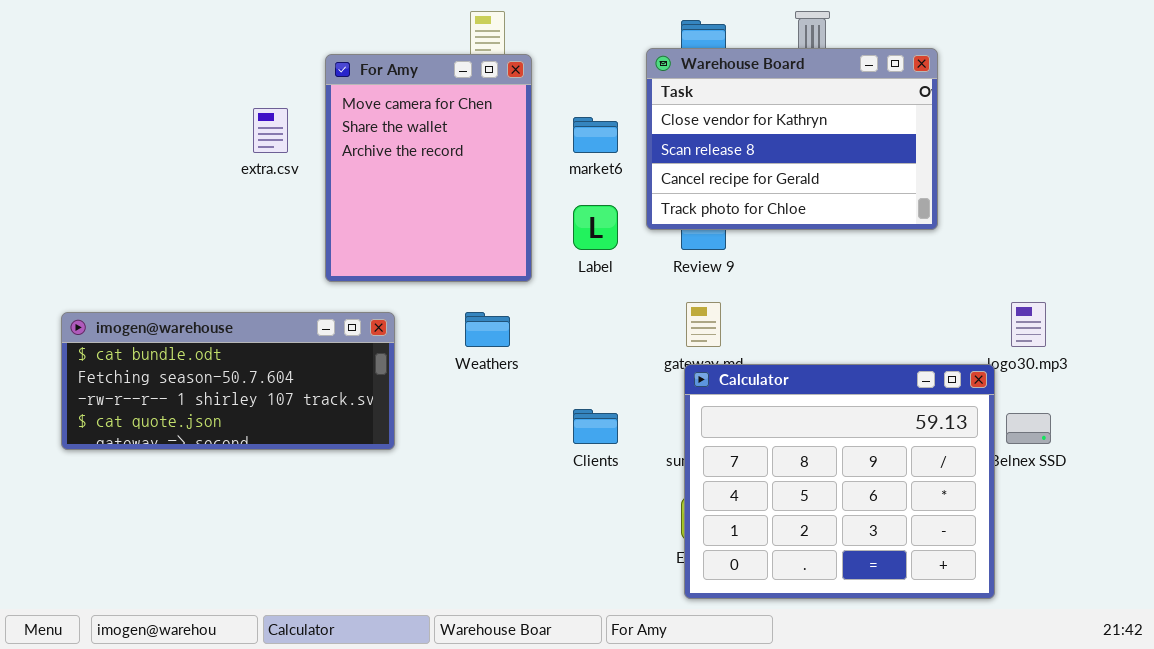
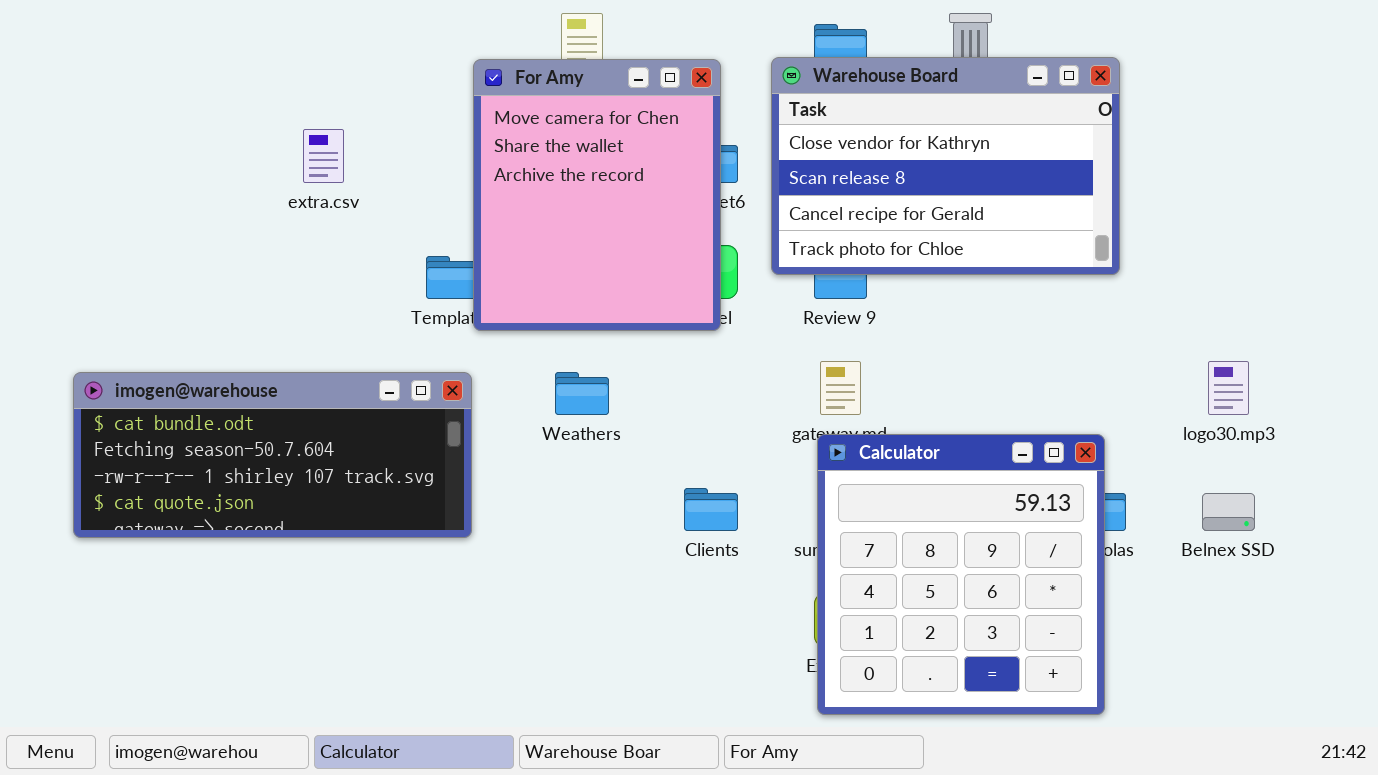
For Amy: [325,54,532,282] -> [473,59,721,331], moved
Calculator: [684,364,995,599] -> [817,434,1105,715], resized

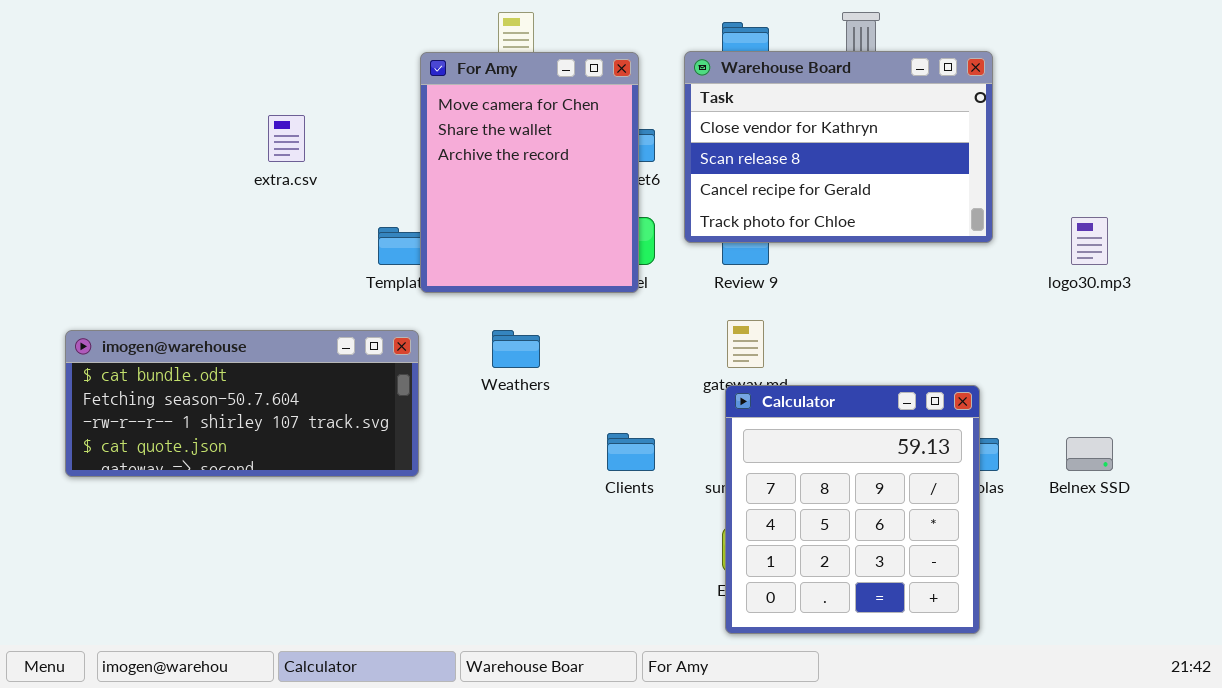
logo30.mp3: [1208,361,1249,415] -> [1071,217,1108,265], moved

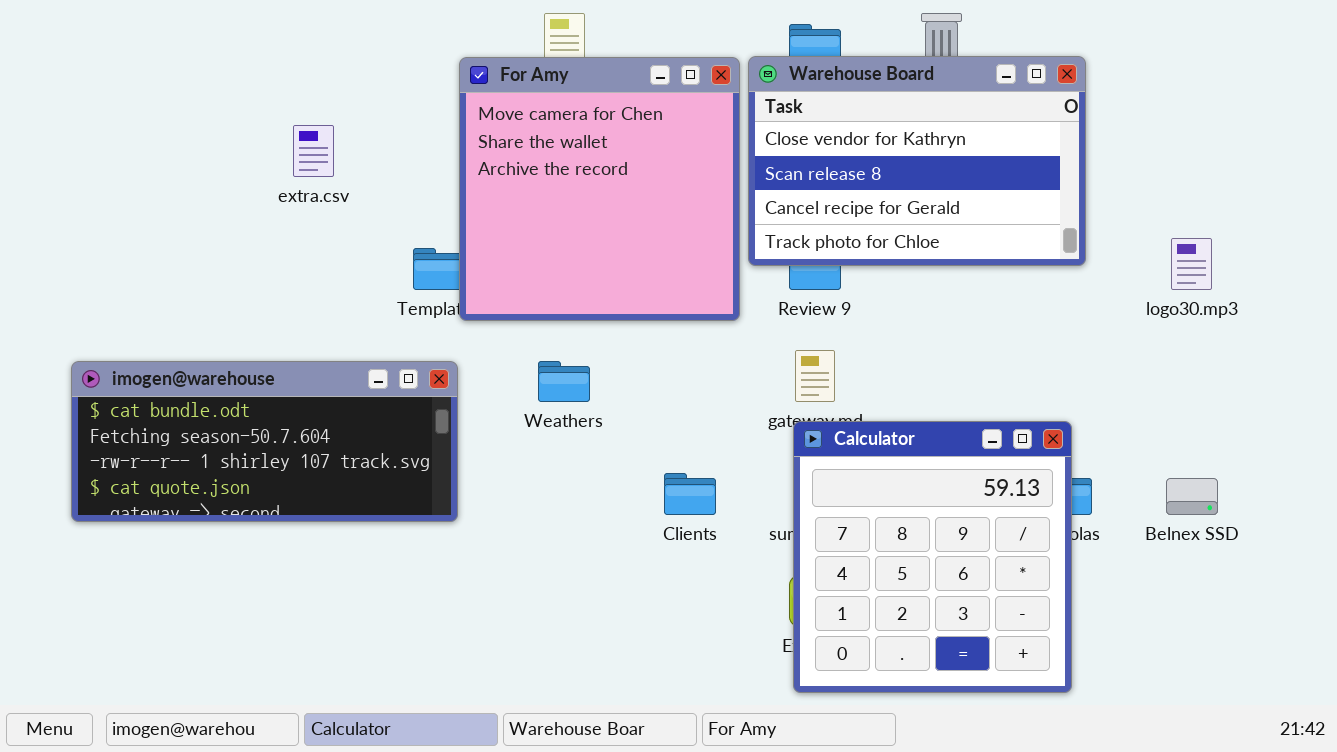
For Amy: [420,52,639,293] -> [459,57,740,321], resized

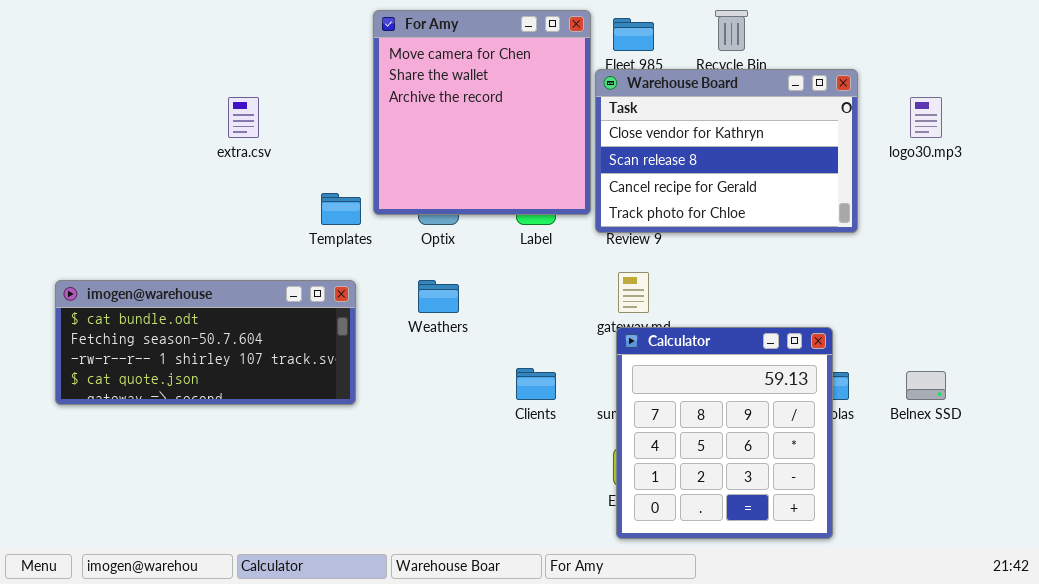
Warehouse Board: [748,56,1086,266] -> [595,69,858,233], moved
For Amy: [459,57,740,321] -> [373,10,591,215], moved
logo30.mp3: [1171,238,1212,290] -> [910,97,942,138], moved

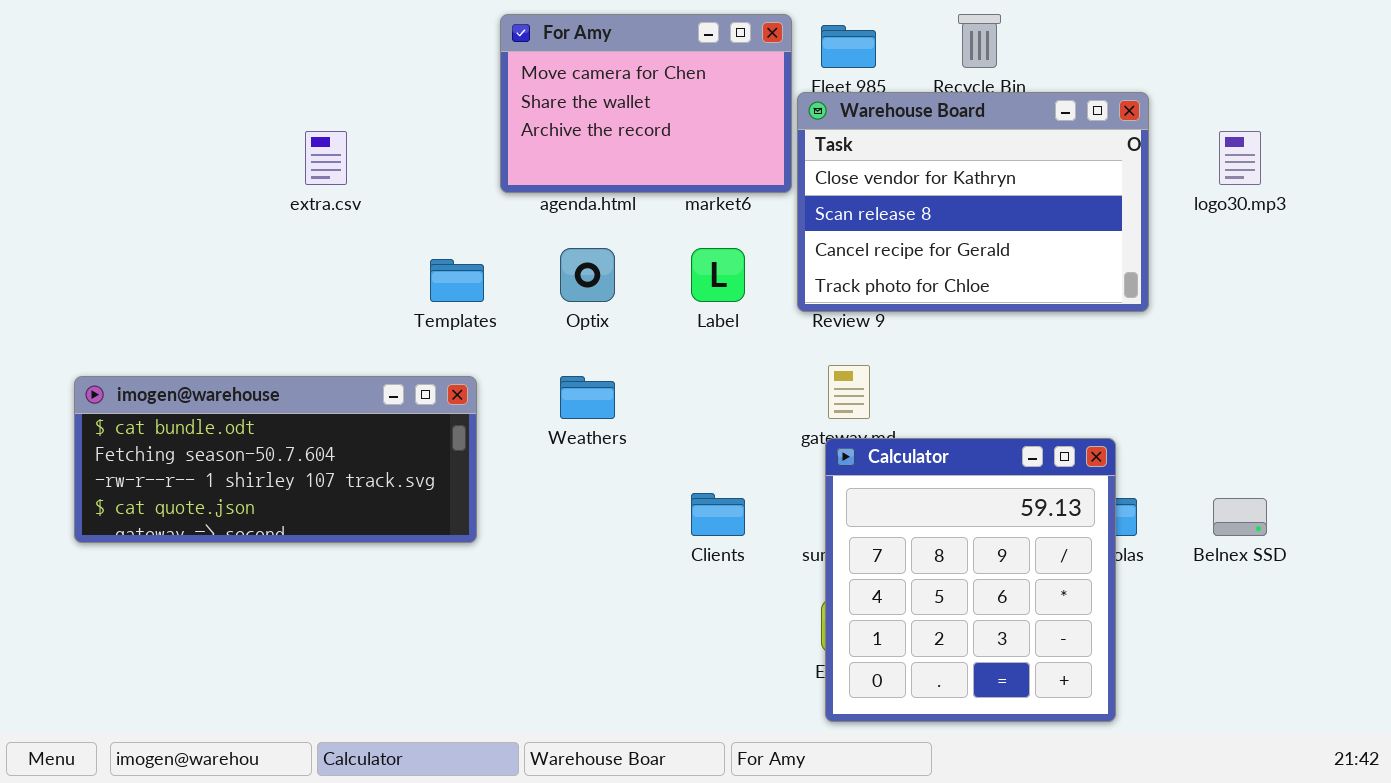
For Amy: [373,10,591,215] -> [500,14,792,193], resized

